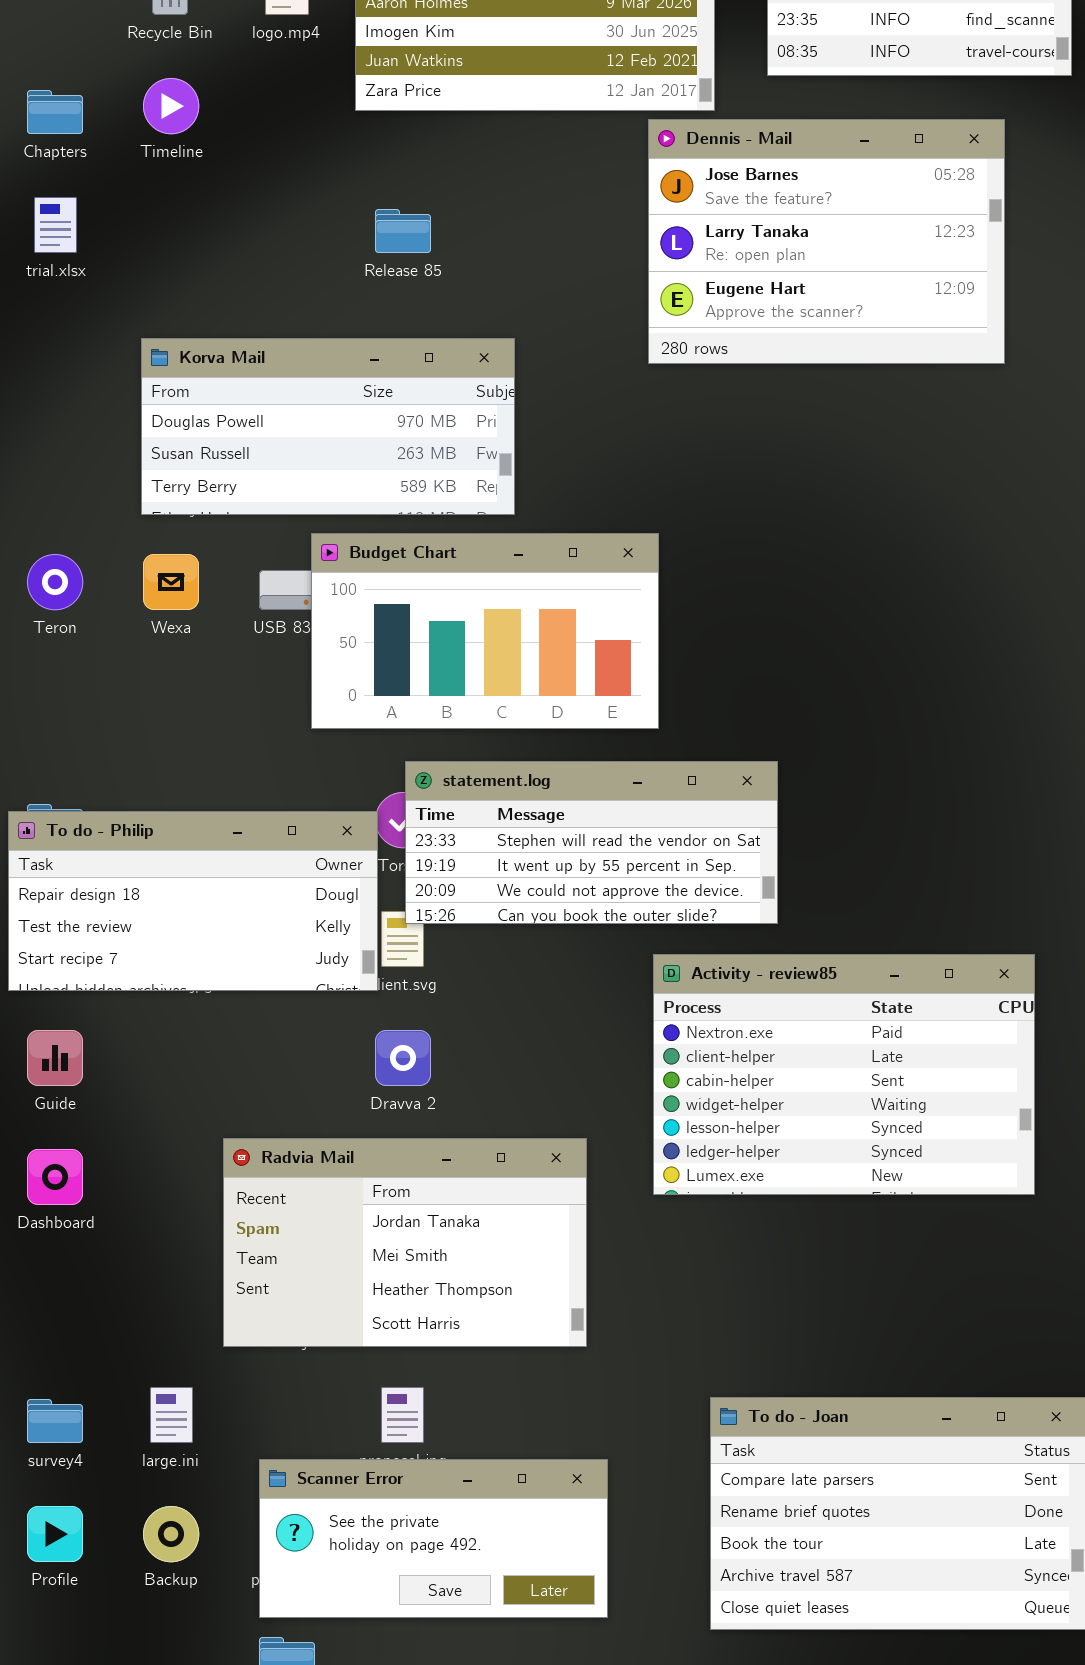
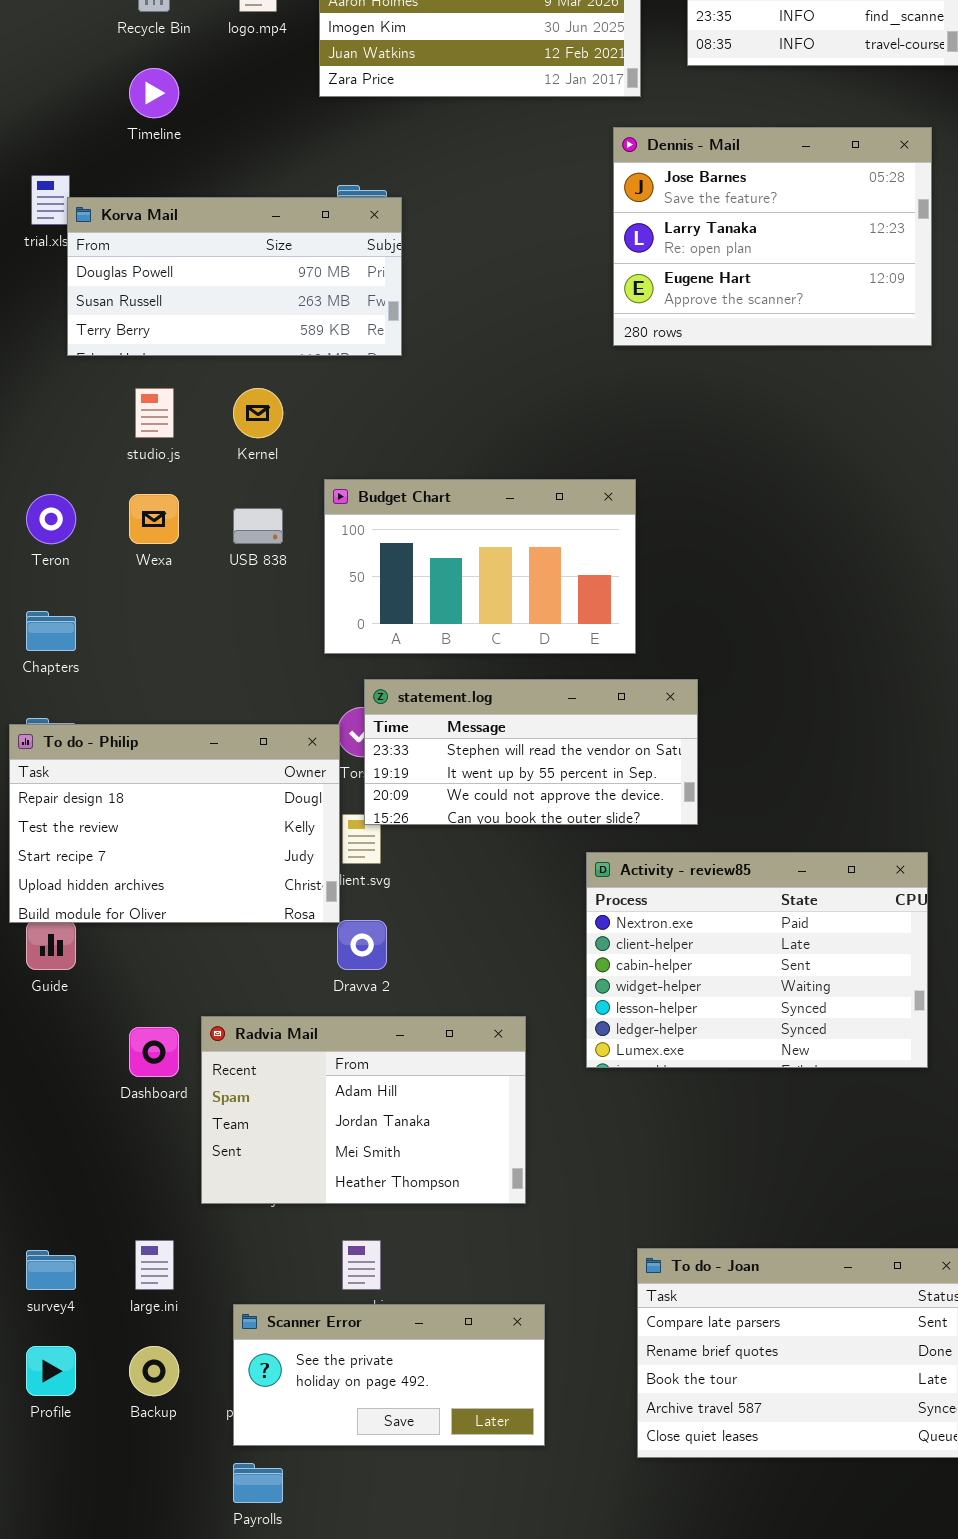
Chapters: [27,90,83,134] -> [26,611,76,651], moved
Dennis - Mail: [648,119,1005,364] -> [613,127,932,346], moved
Korva Mail: [141,338,515,515] -> [67,197,402,356], moved
Budget Chart: [311,533,659,729] -> [324,479,636,654], moved
To do - Philip: [8,811,378,991] -> [9,724,340,923], resized
Radvia Mail: [223,1138,587,1347] -> [201,1016,526,1204], scrolled up 1 row
Dashboard: [27,1149,83,1205] -> [129,1027,179,1077], moved

